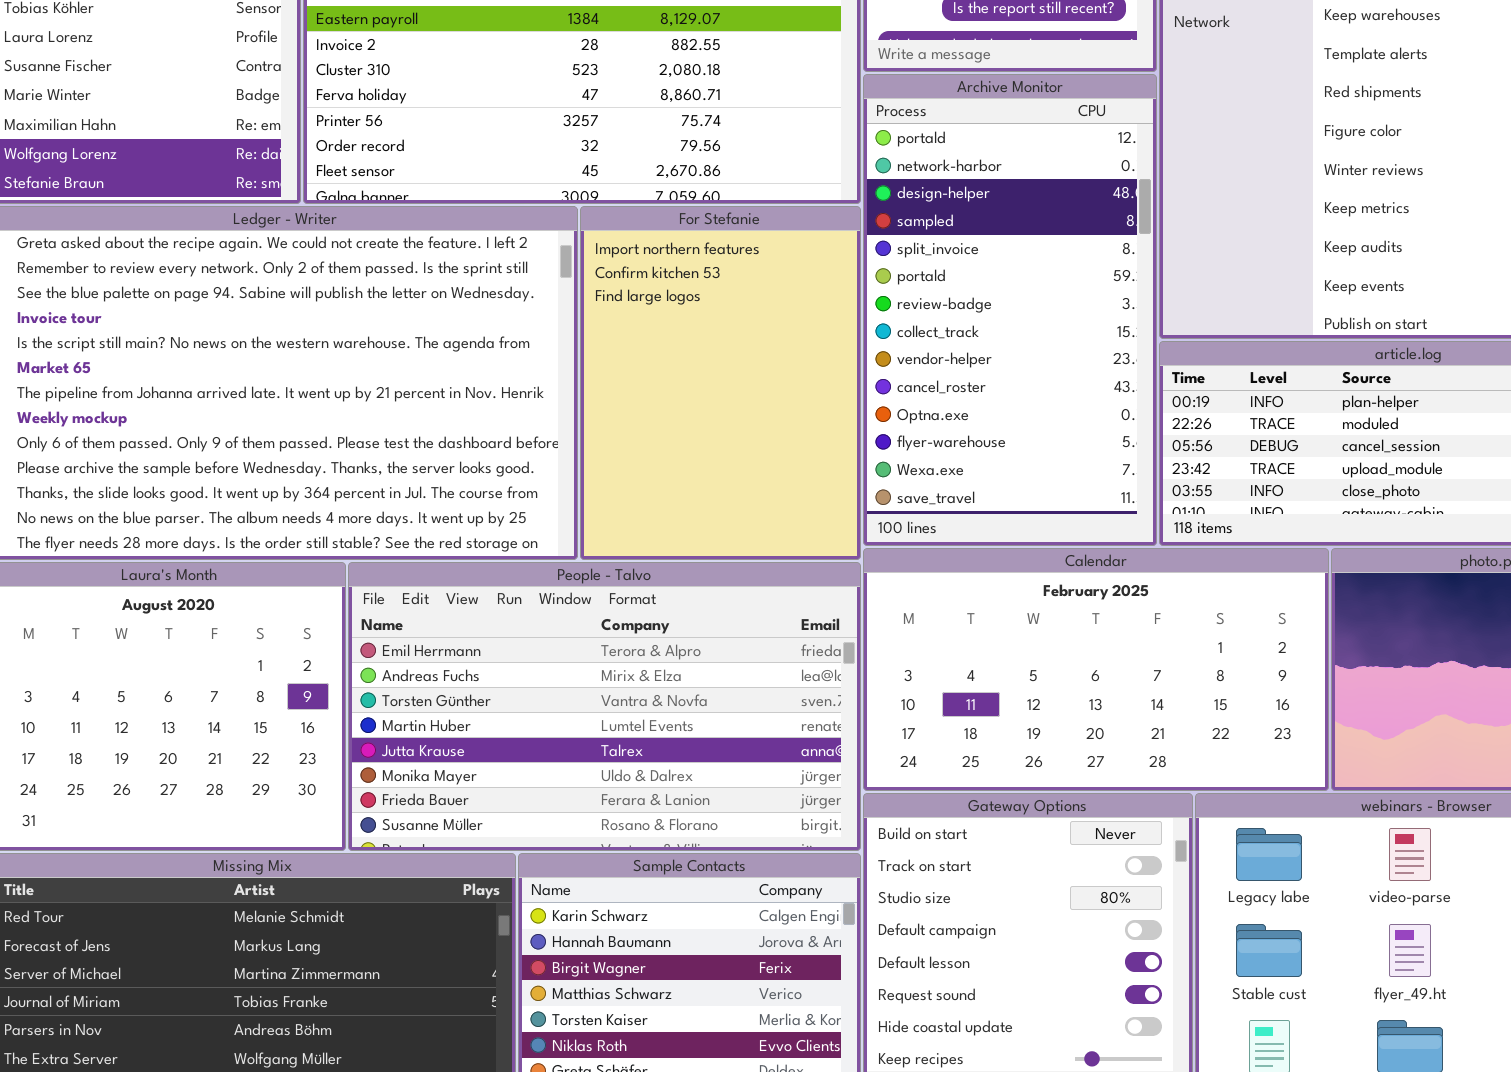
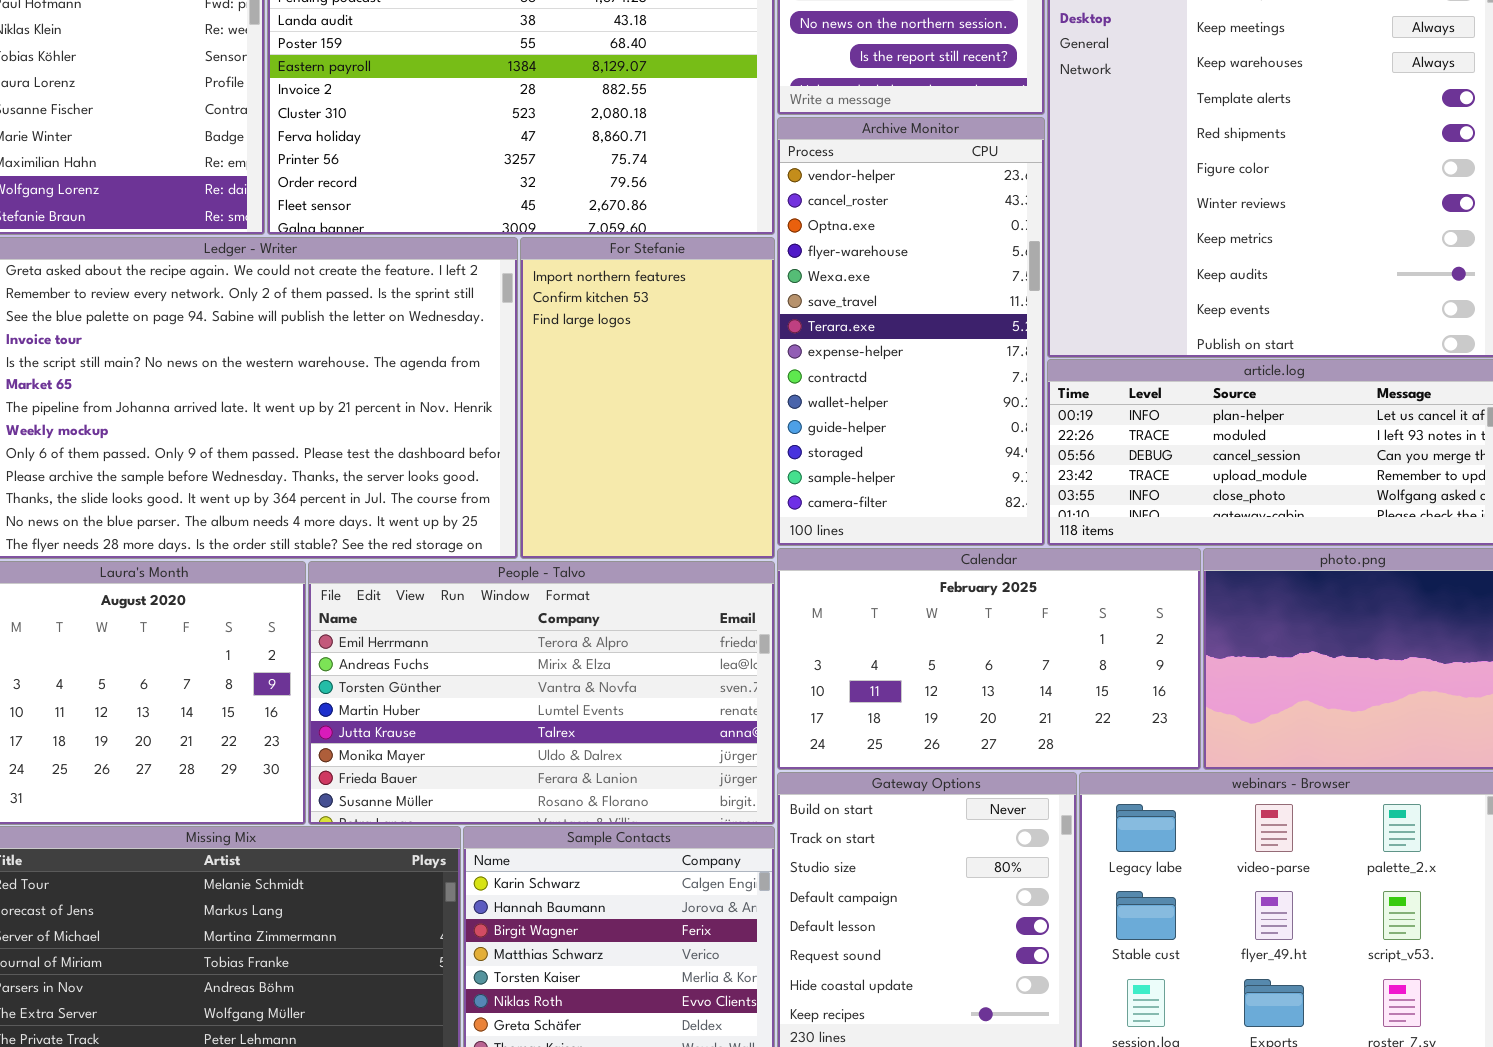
Archive Monitor: [863,74,1157,546] -> [777,117,1045,546], scrolled down 8 rows

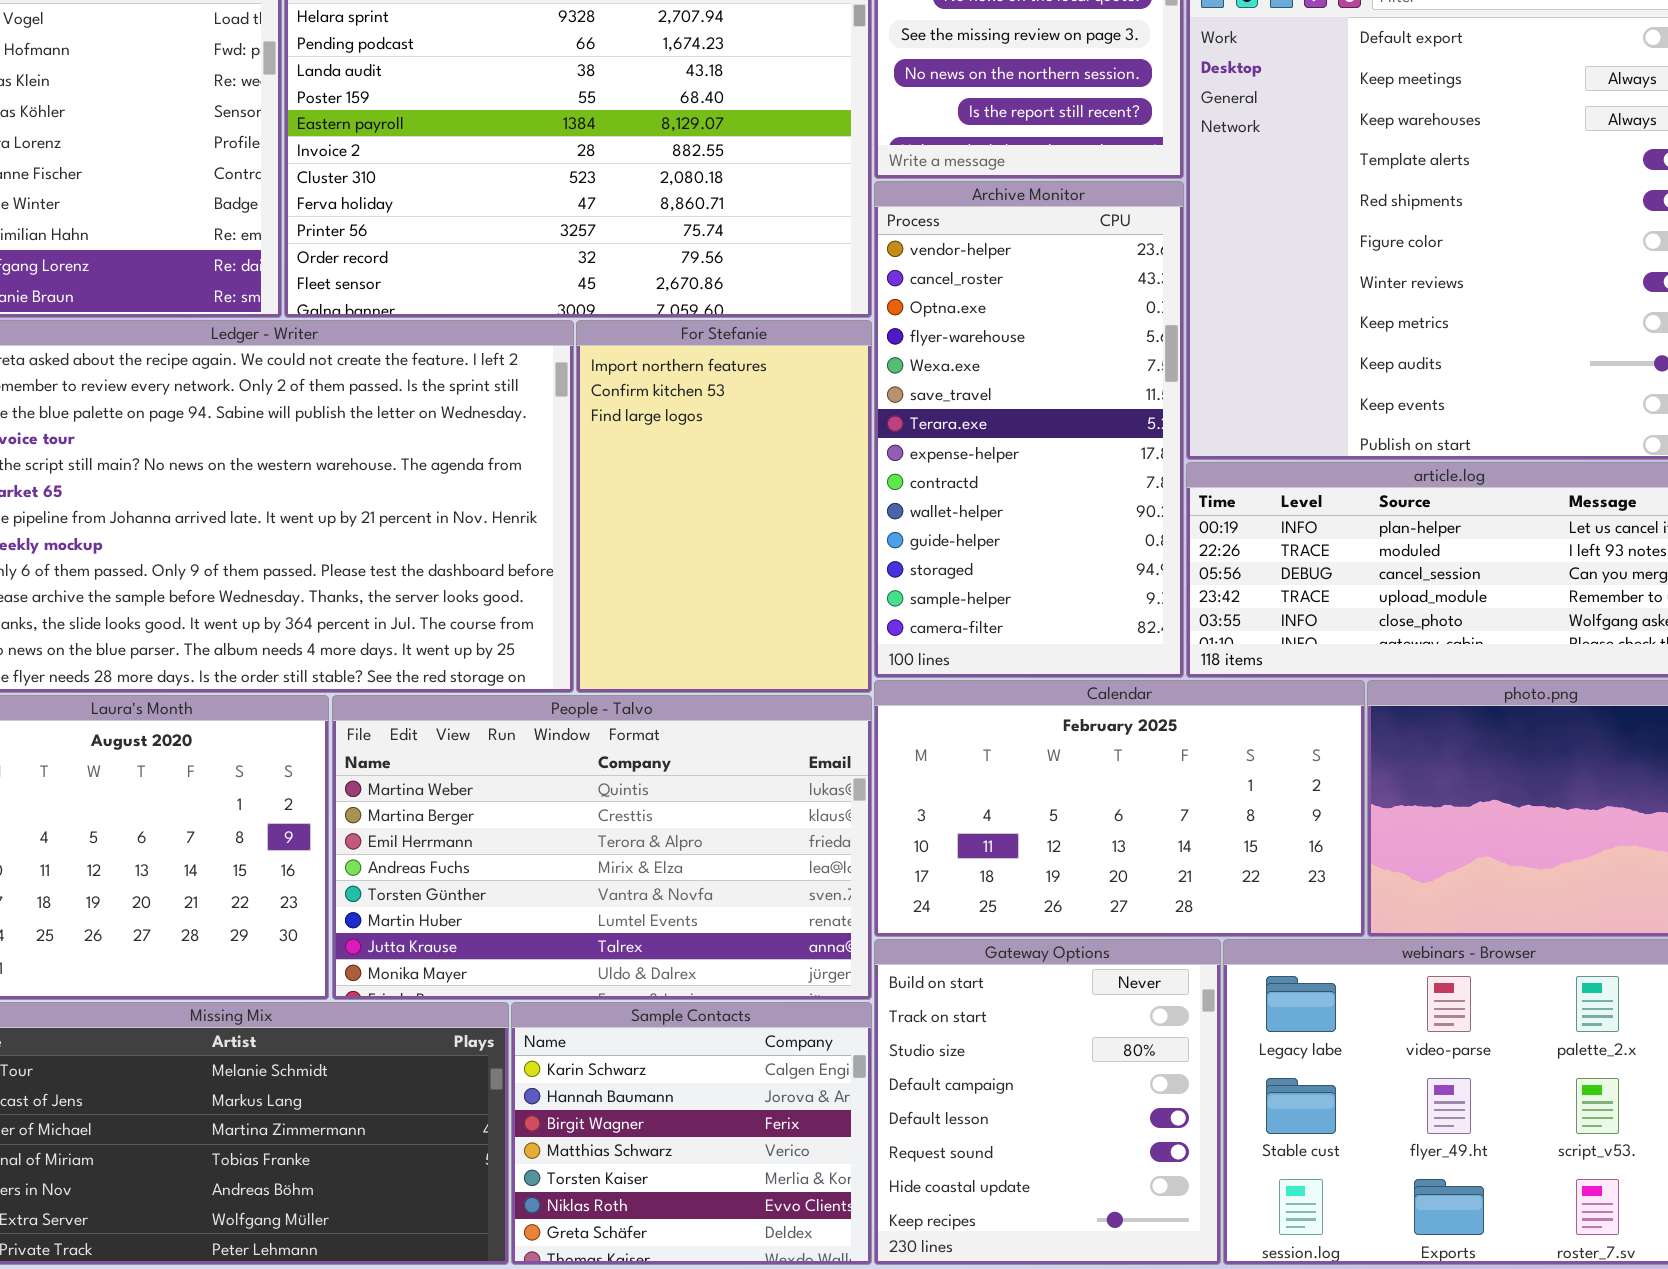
People - Talvo: [308,561,775,825] -> [332,695,872,1000], scrolled up 2 rows

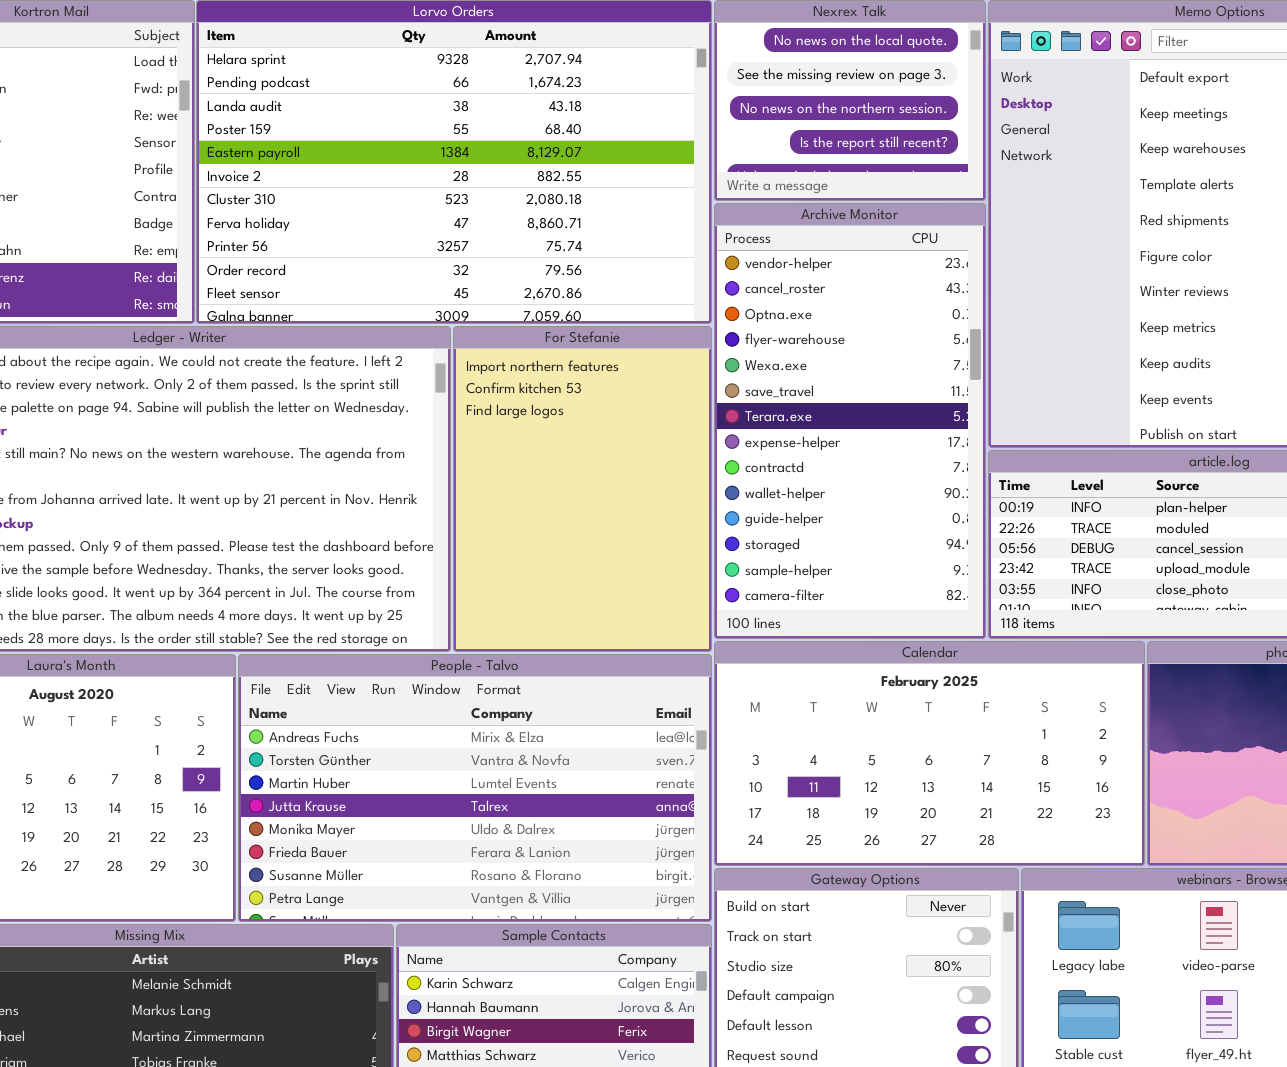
People - Talvo: [332,695,872,1000] -> [238,654,712,922], scrolled down 3 rows

